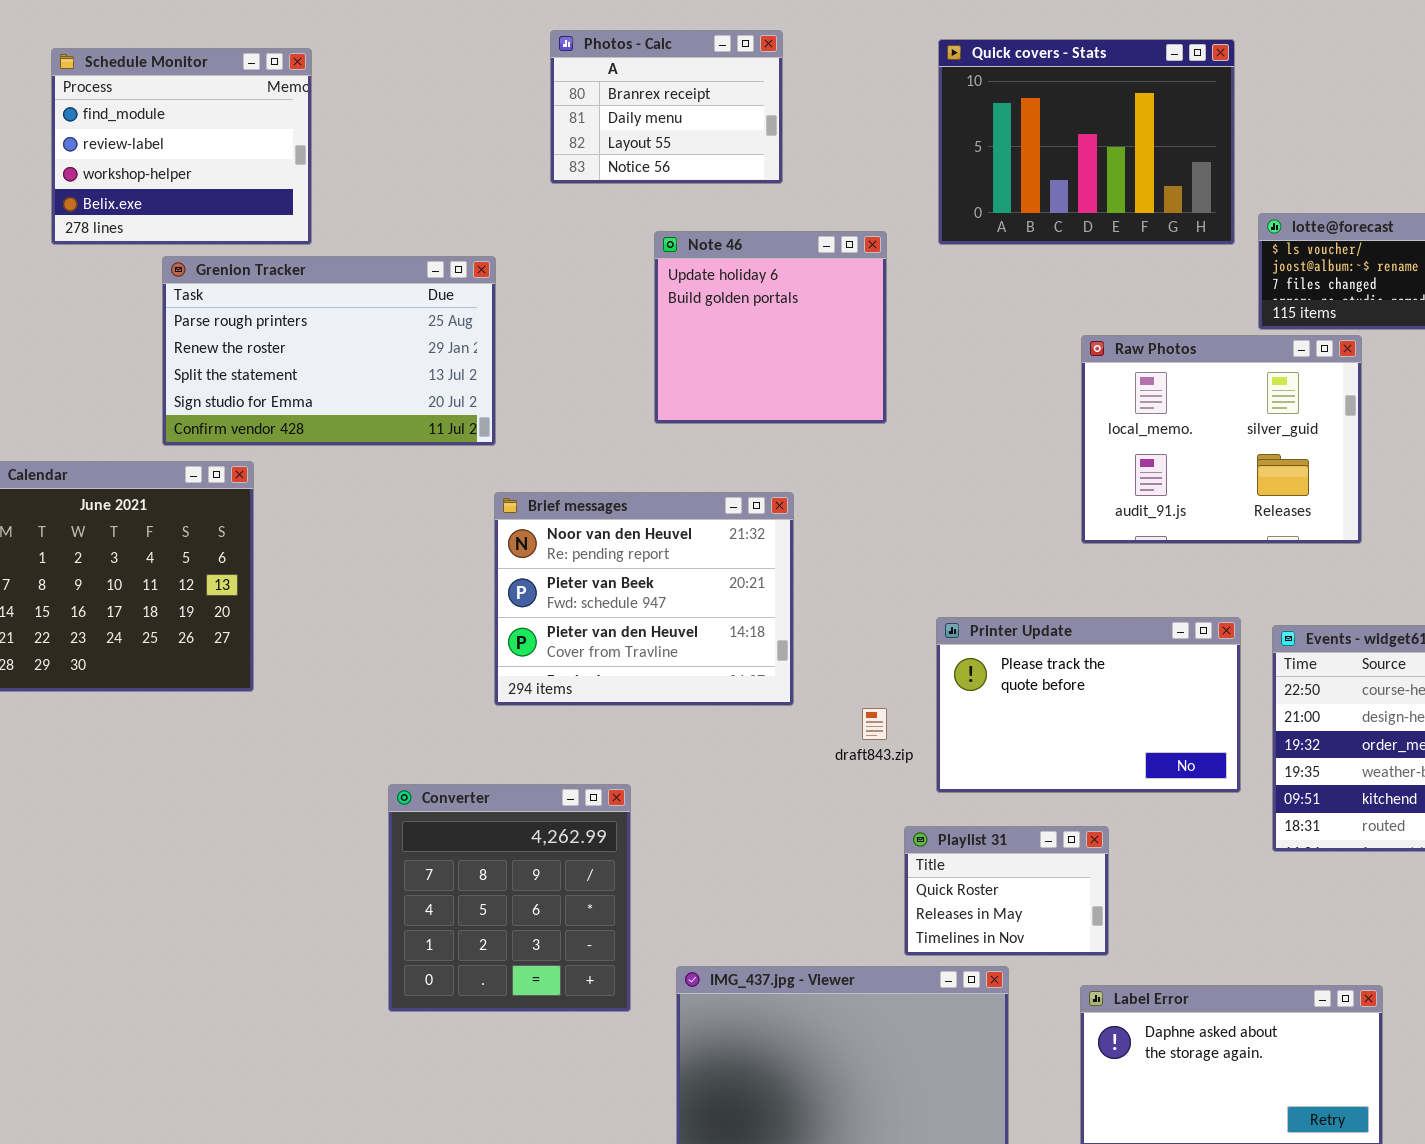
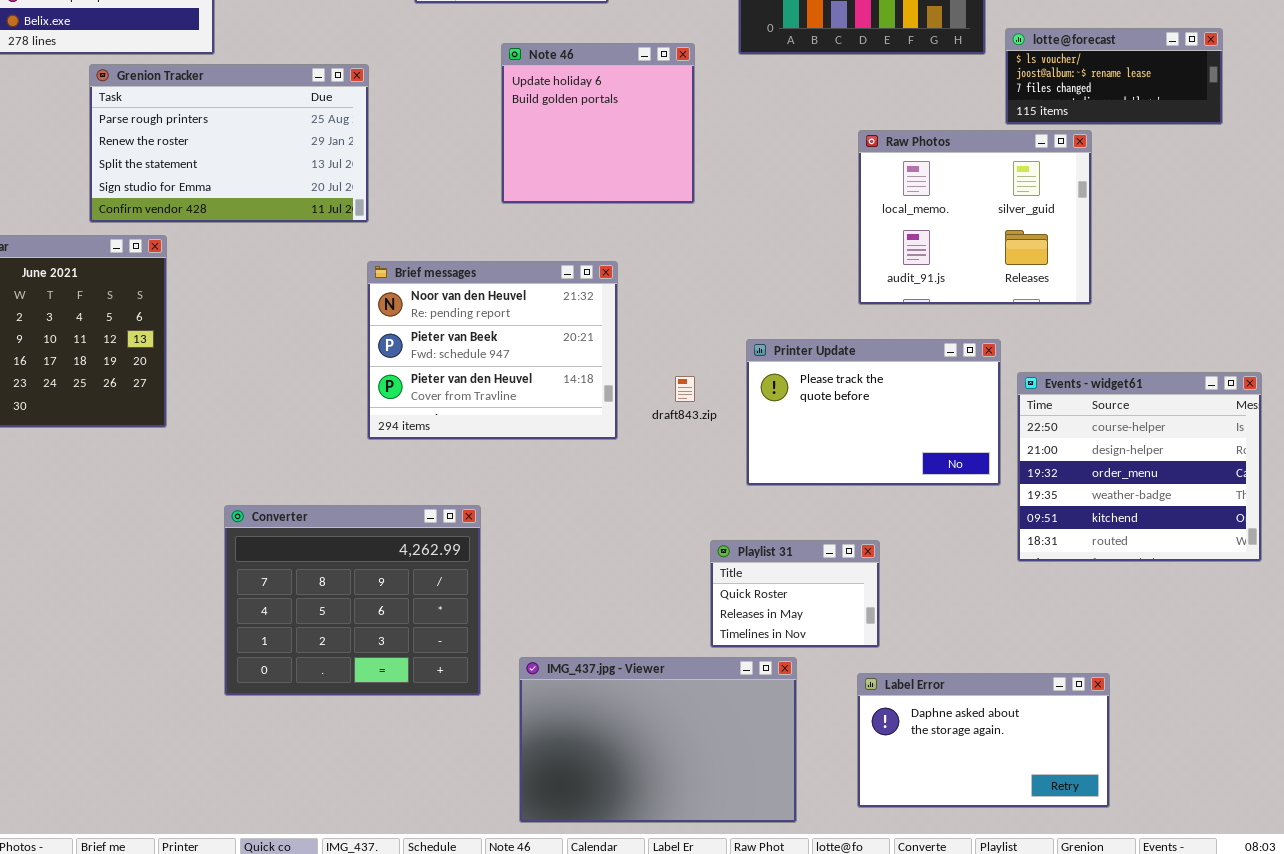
Printer Update: [936,617,1241,793] -> [746,339,1001,486], moved
draft843.zip: [862,708,887,740] -> [675,376,695,402], moved
Converter: [388,784,631,1012] -> [224,505,481,696], resized

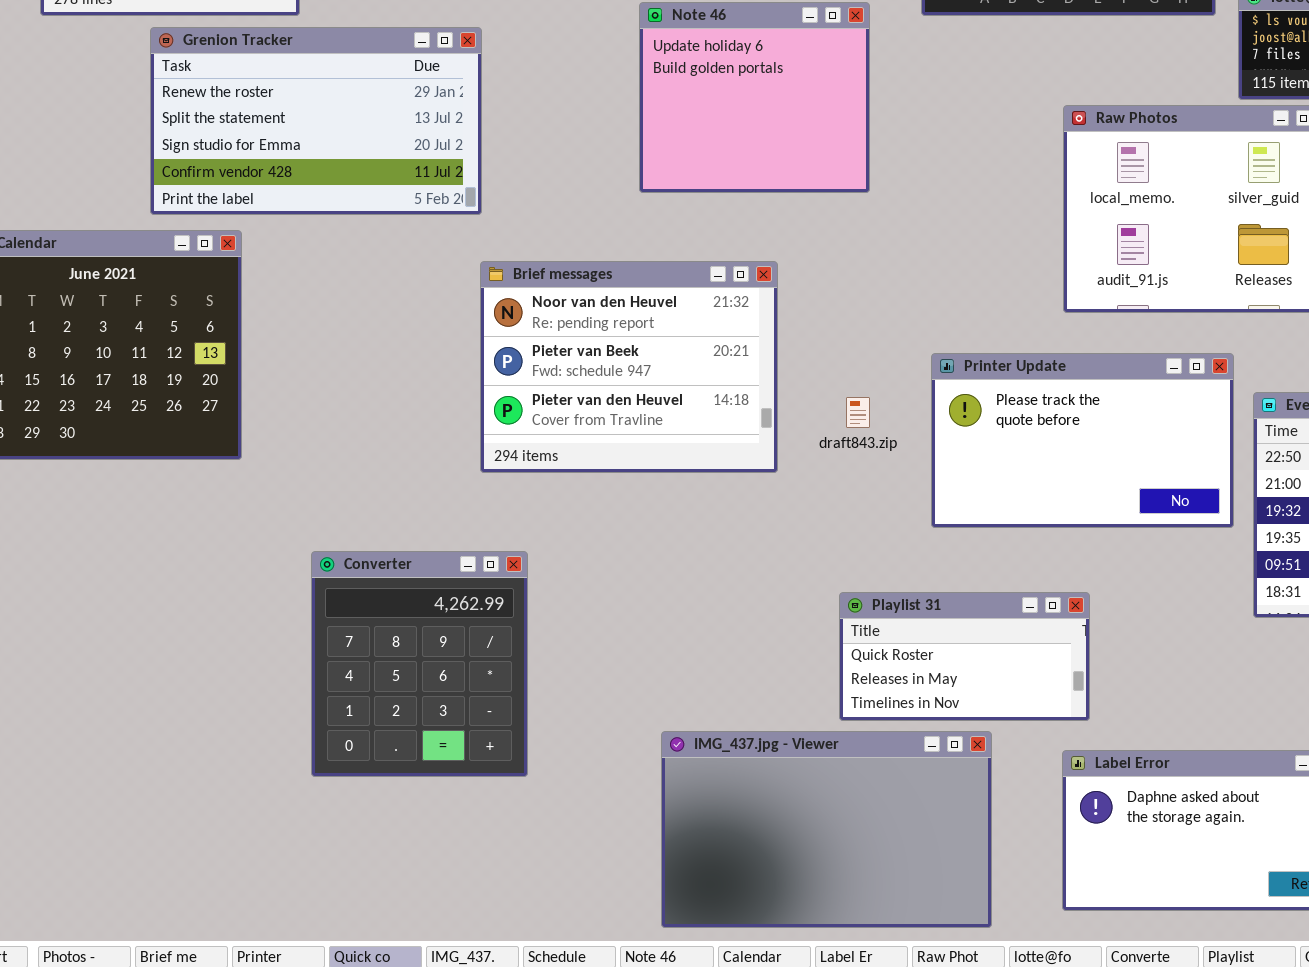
Grenion Tracker: [89,64,369,223] -> [150,27,482,215], scrolled down 1 row
Converter: [224,505,481,696] -> [311,551,528,777], resized
Playlist 31: [710,540,880,648] -> [839,592,1090,721], resized

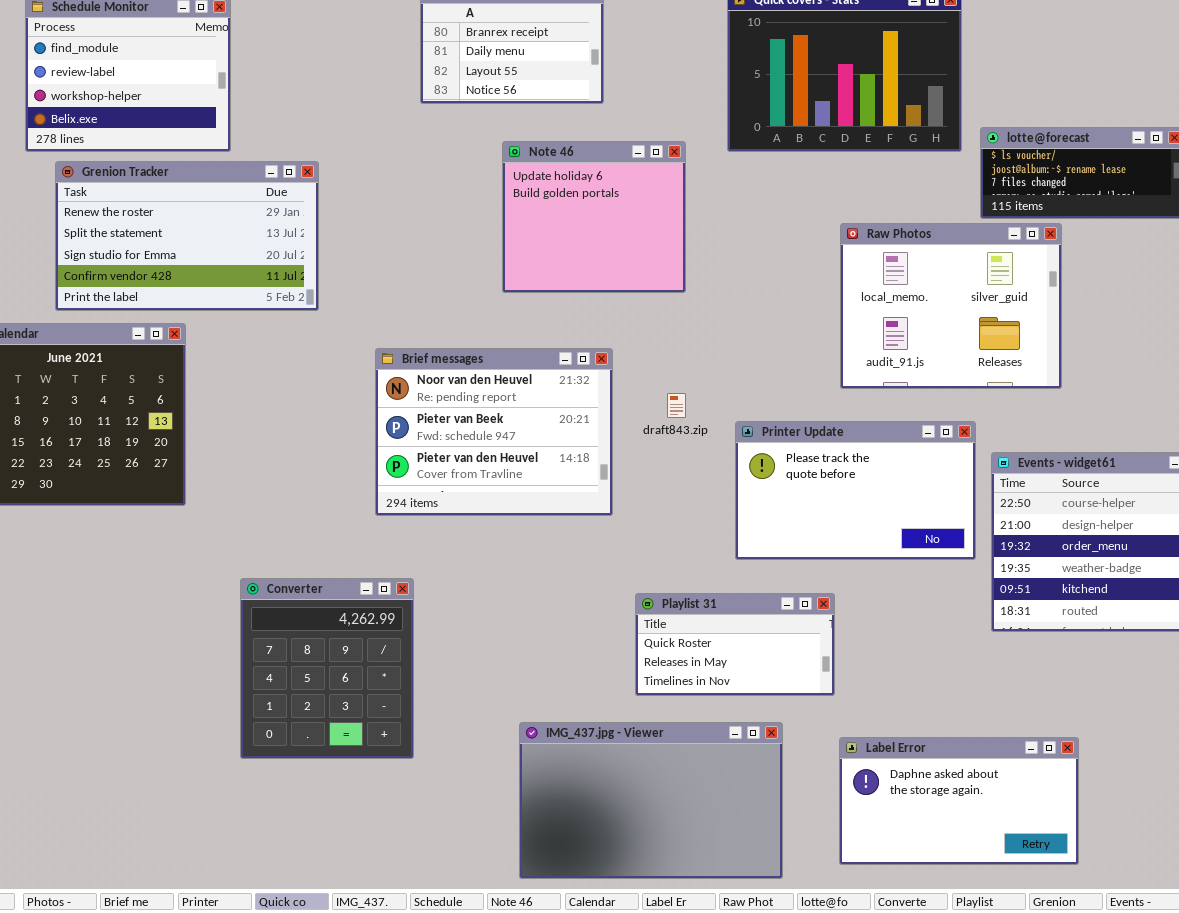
Grenion Tracker: [150,27,482,215] -> [55,161,319,311], moved
draft843.zip: [846,397,870,428] -> [667,393,686,418], moved
Playlist 31: [839,592,1090,721] -> [635,593,835,696], moved

